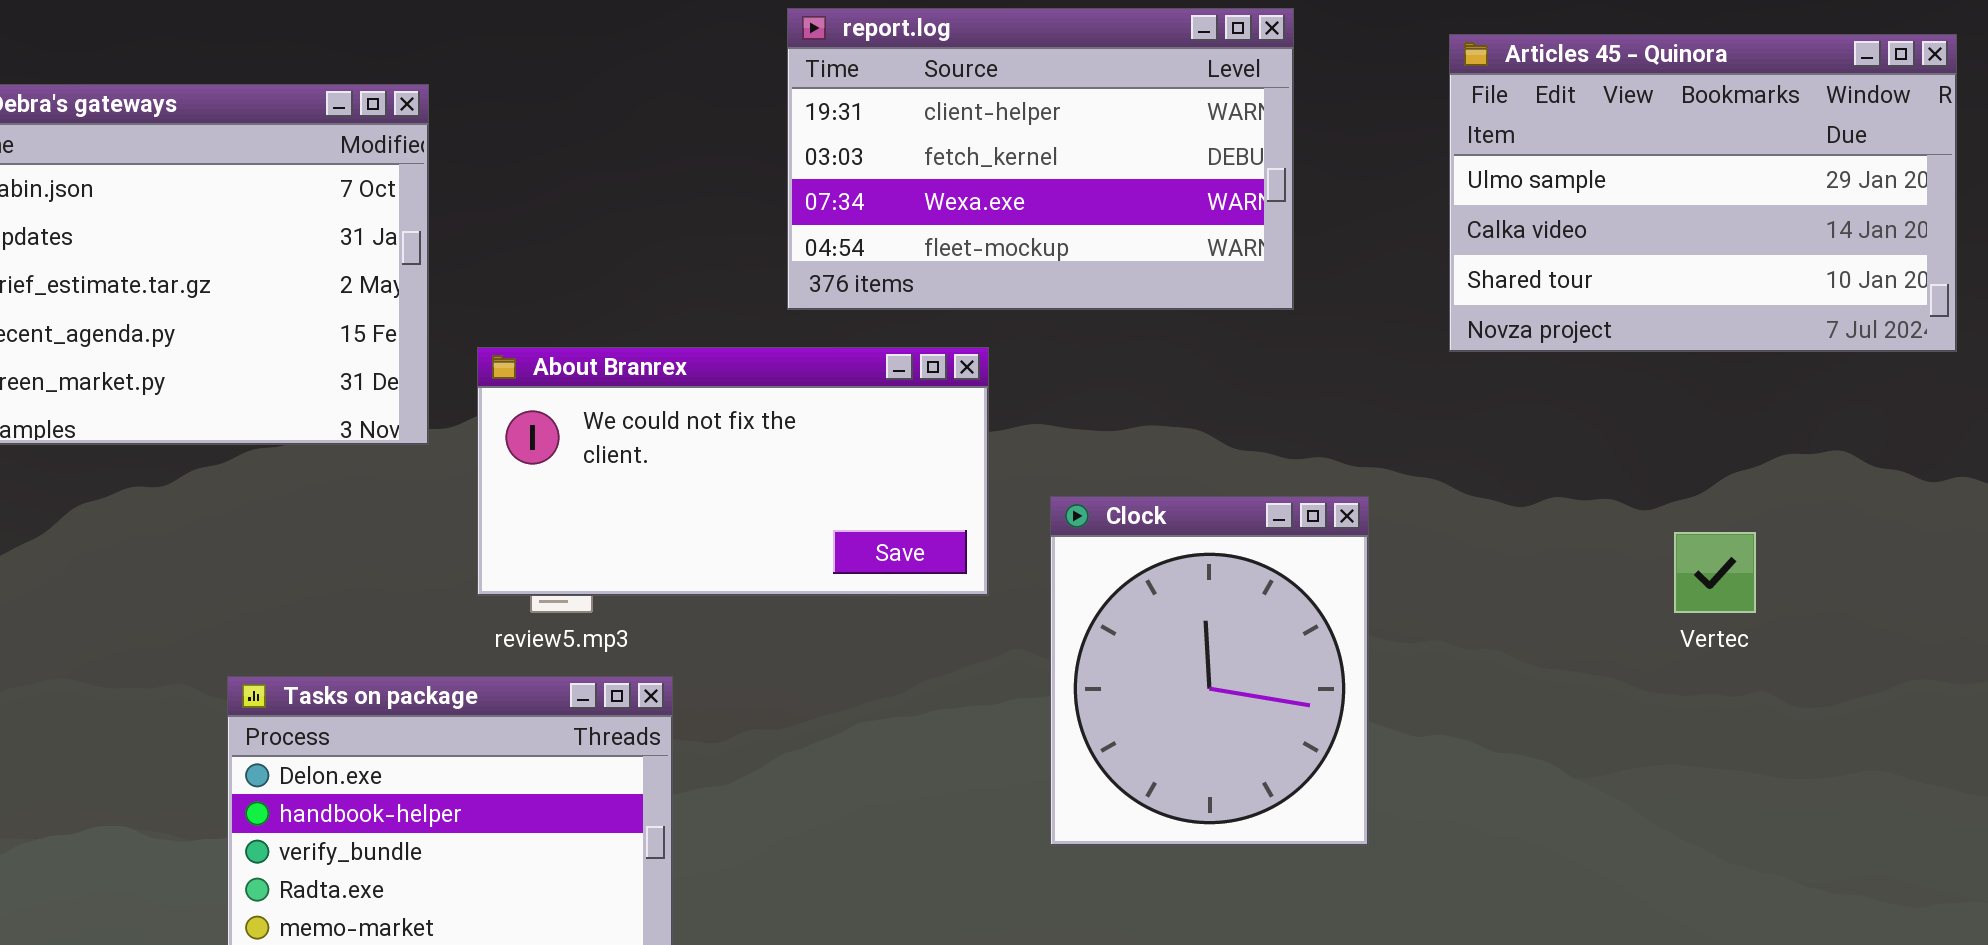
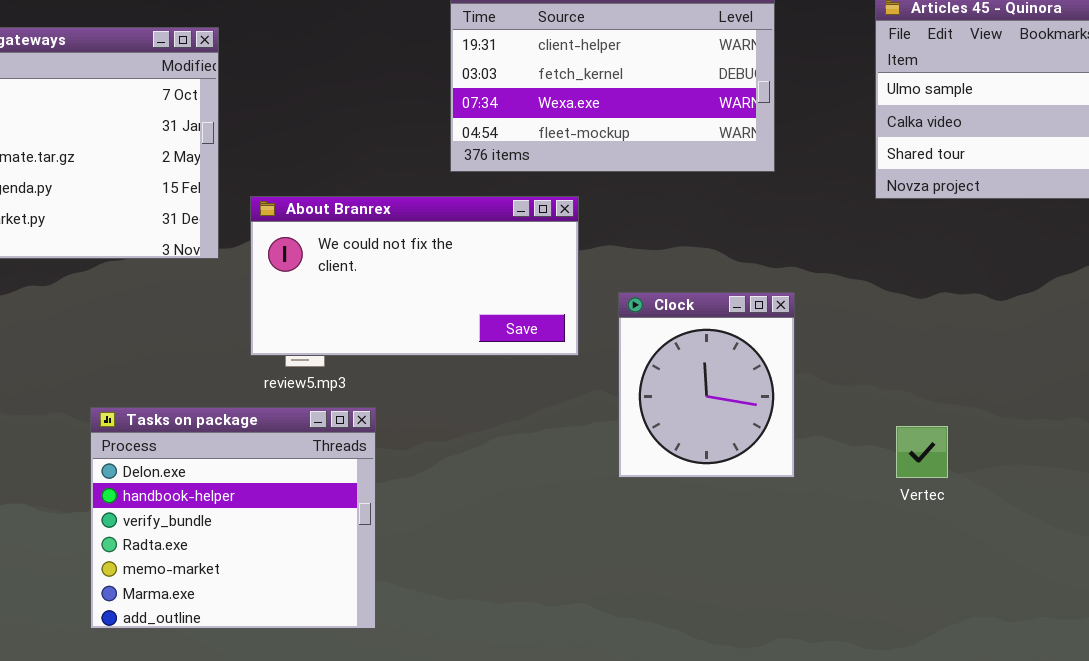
Clock: [1050,496,1369,846] -> [618,292,795,478], resized
Vertec: [1674,532,1756,613] -> [896,426,948,478], moved

